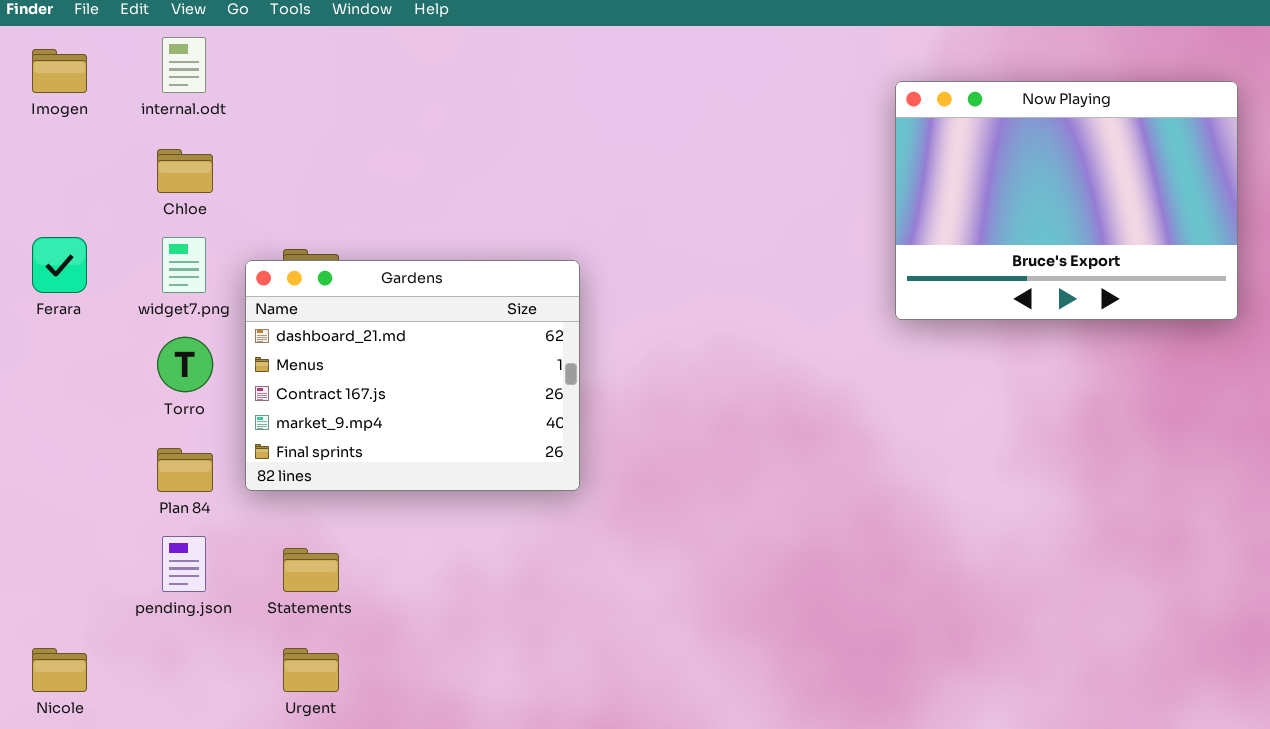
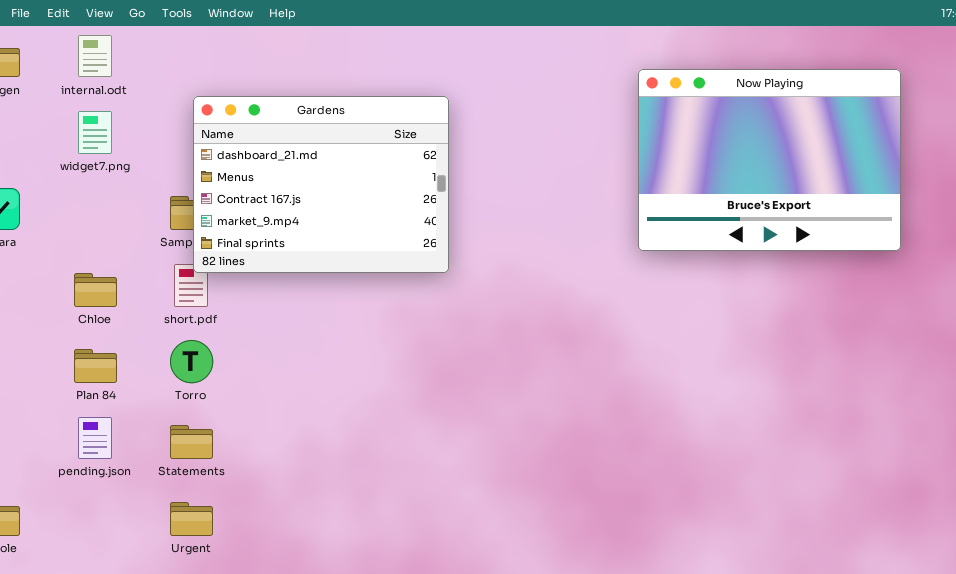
Chloe: [157,149,213,193] -> [74,273,117,307], moved
widget7.png: [162,237,206,293] -> [78,111,112,154], moved
Gardens: [245,260,580,491] -> [193,96,449,273], moved
Torro: [157,337,213,392] -> [170,340,213,383], moved

